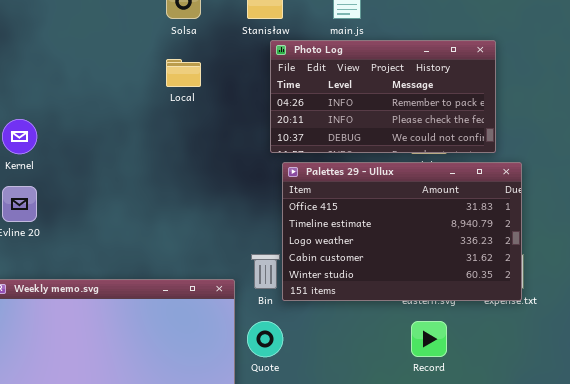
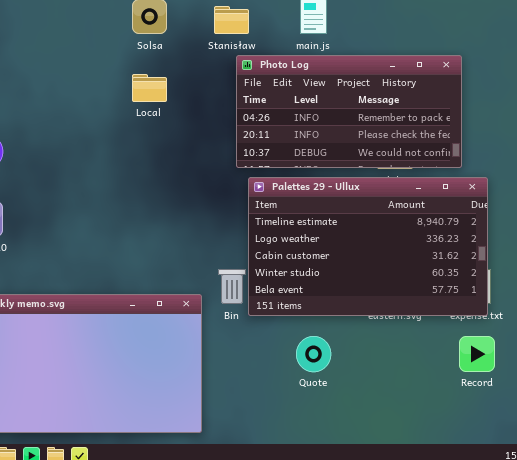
Palettes 29 - Ullux: [282,162,522,301] -> [248,177,488,316], scrolled down 1 row
Quote: [247,321,283,357] -> [296,336,331,372], moved
Record: [411,321,447,357] -> [459,336,495,372], moved

